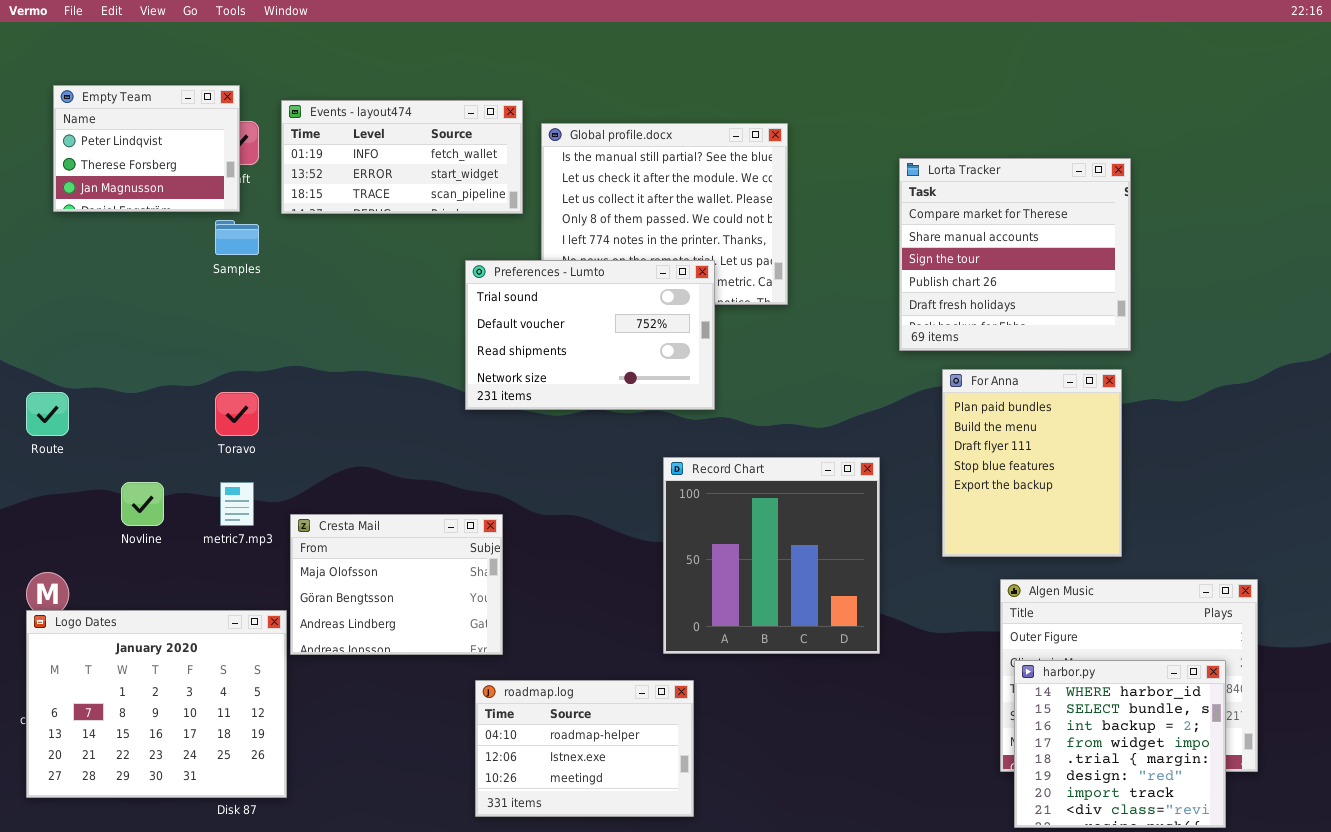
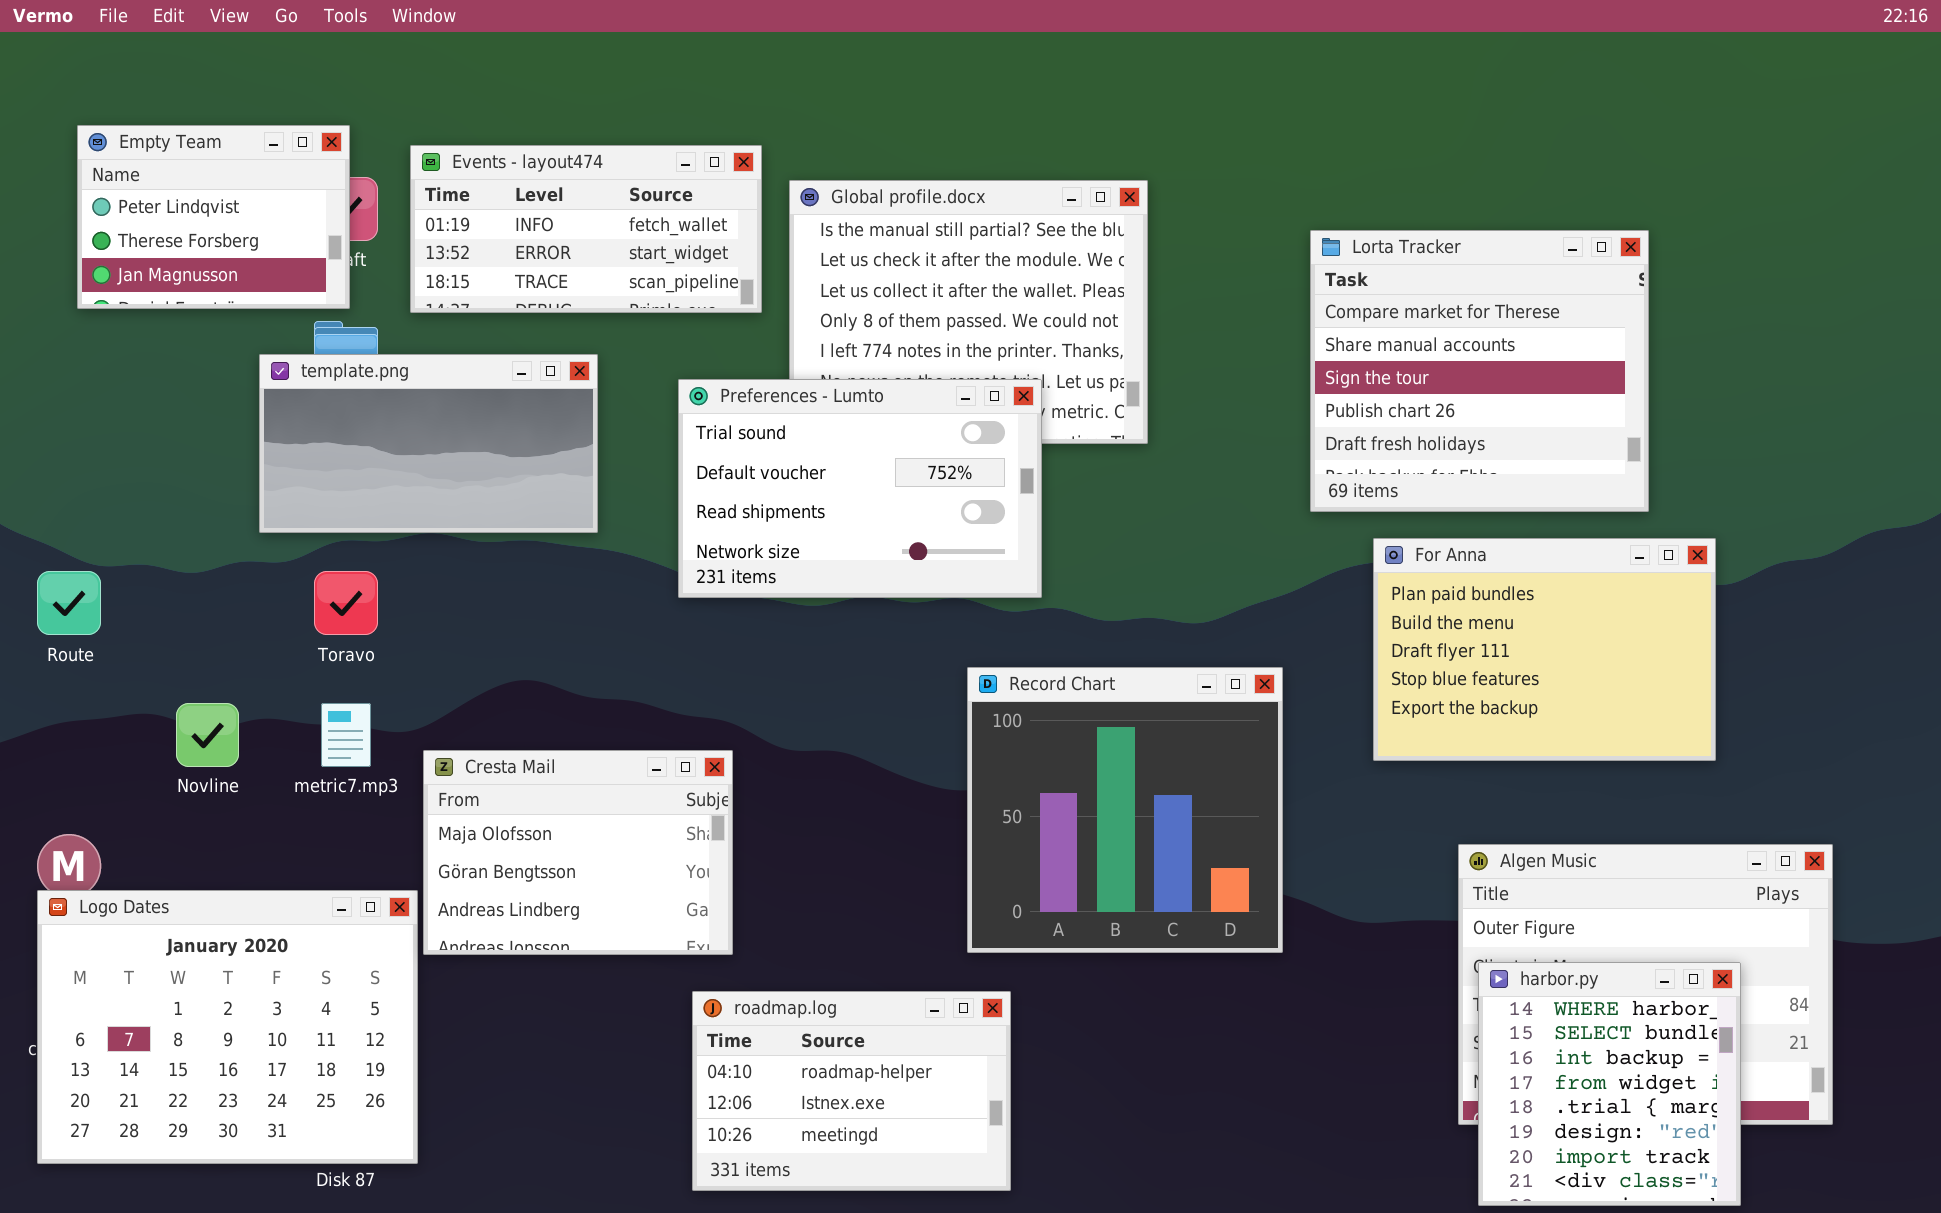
template.png: none -> [259,354,598,533], opened
For Anna: [942,369,1122,557] -> [1373,538,1716,761], resized
harbor.py: [1014,660,1226,828] -> [1478,962,1741,1206], resized

